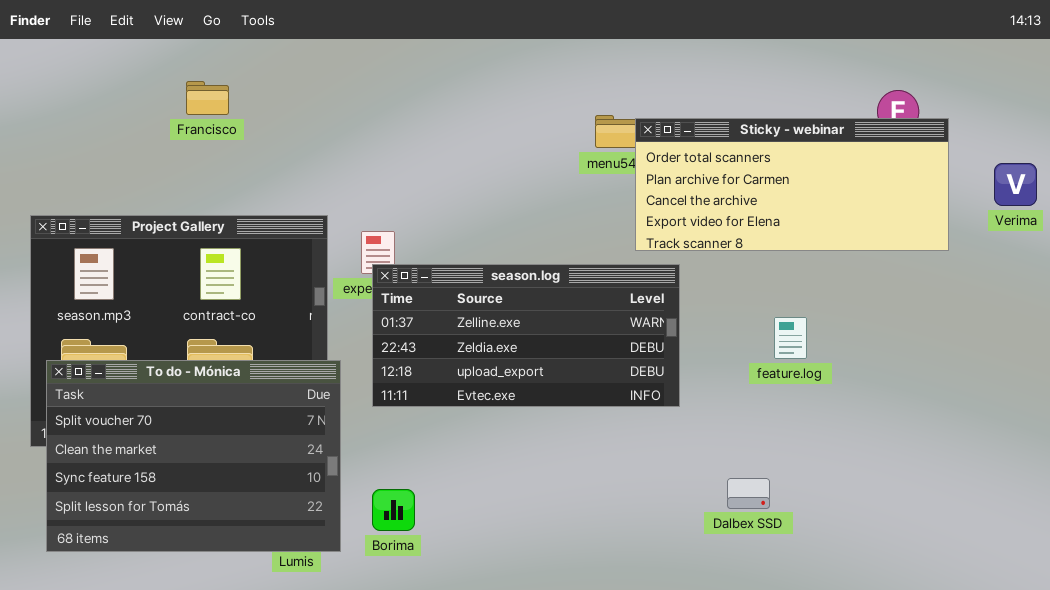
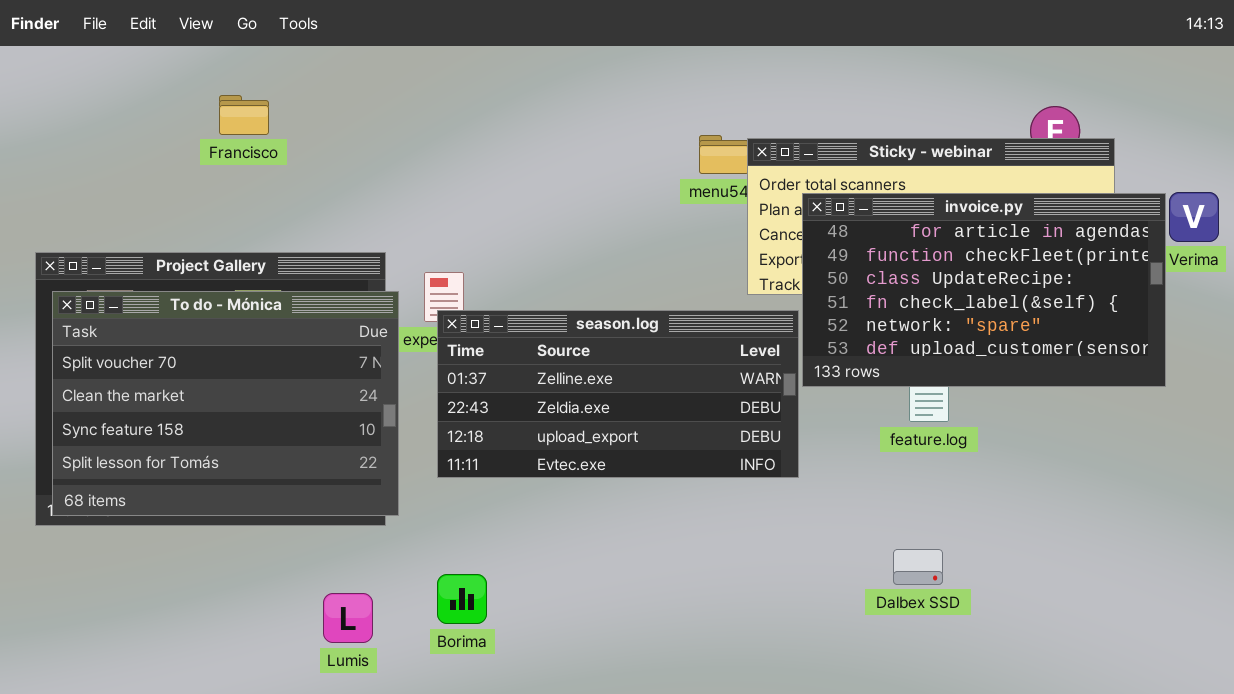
invoice.py: none -> [802,193,1166,387], opened
To do - Mónica: [46,360,341,552] -> [52,291,399,516], moved
Dalbex SSD: [727,478,770,509] -> [893,549,943,585], moved

